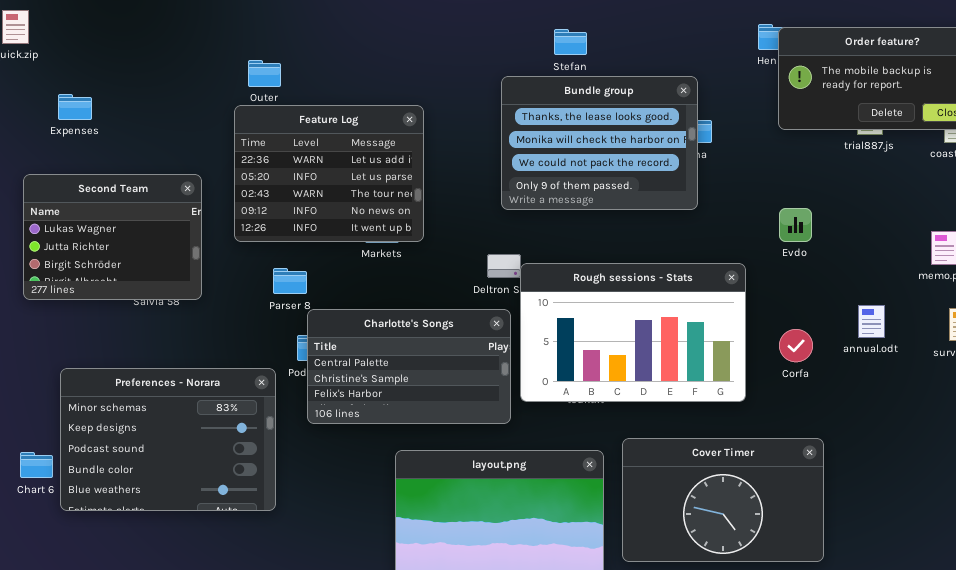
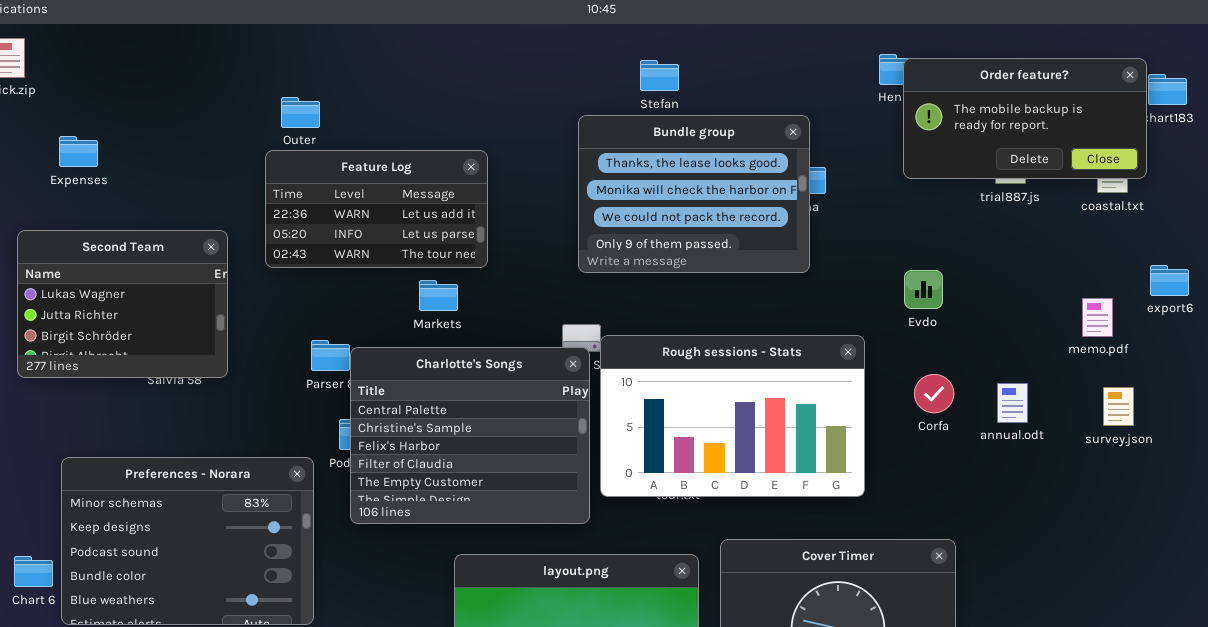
Feature Log: [234,105,424,242] -> [265,150,488,268], resized
Charlotte's Songs: [307,309,511,424] -> [350,347,590,524], resized
Corfa: [779,329,813,362] -> [914,374,954,413], moved

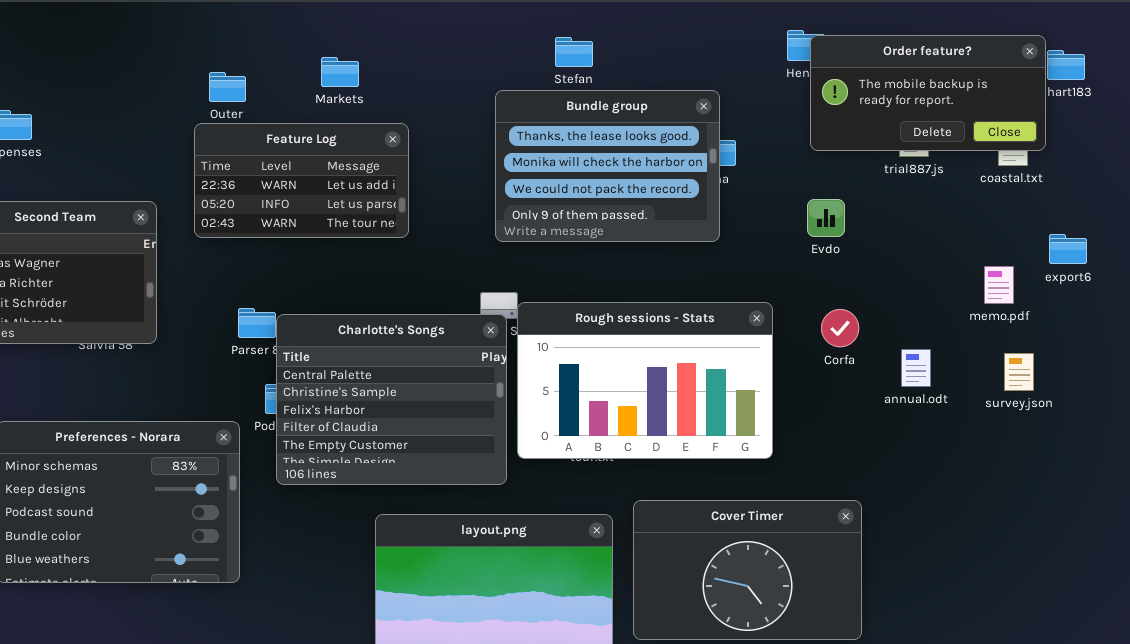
Evdo: [904,270,943,309] -> [807,199,845,237], moved
Markets: [419,280,458,311] -> [321,57,359,87], moved
Corfa: [914,374,954,413] -> [821,309,859,347], moved

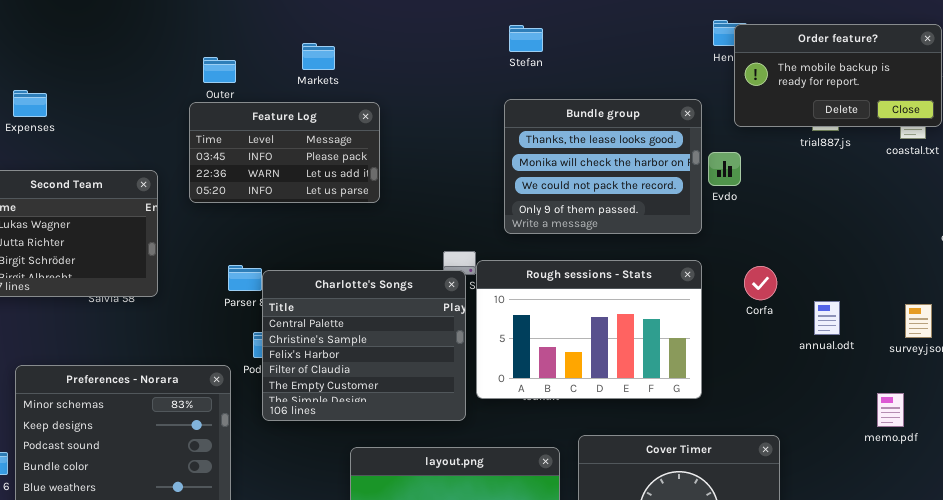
Bundle group: [495,90,720,242] -> [504,99,702,234], moved
Feature Log: [194,123,409,238] -> [189,102,380,203], scrolled up 1 row
Evdo: [807,199,845,237] -> [708,152,741,186], moved
memo.pdf: [984,266,1014,304] -> [877,393,904,427], moved

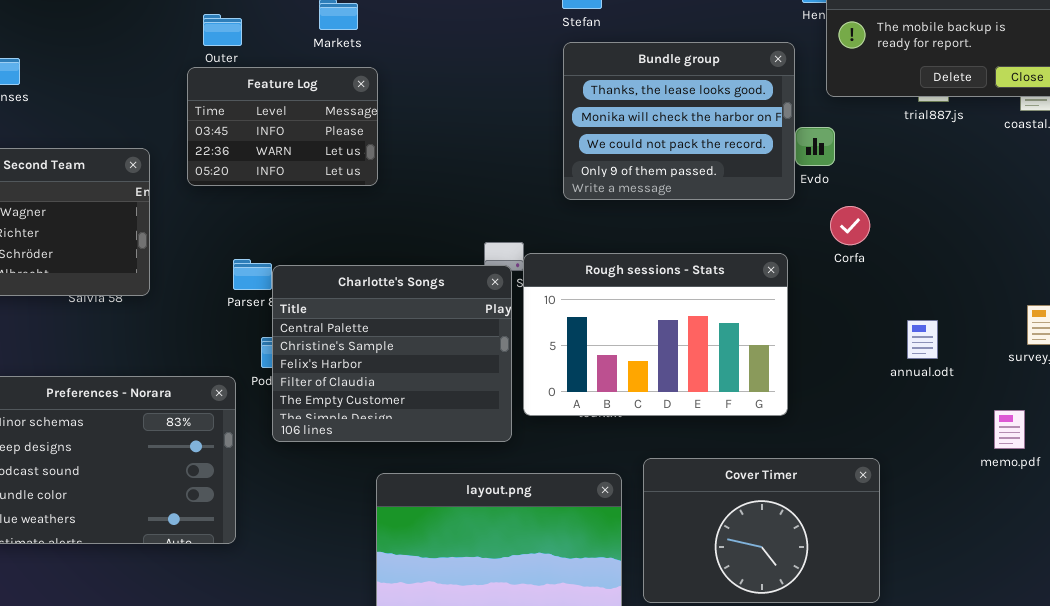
Bundle group: [504,99,702,234] -> [563,42,795,200], moved
Feature Log: [189,102,380,203] -> [187,67,378,186], resized
Corfa: [744,266,777,300] -> [830,206,870,245], moved
annual.odt: [814,301,840,335] -> [907,320,938,359], moved

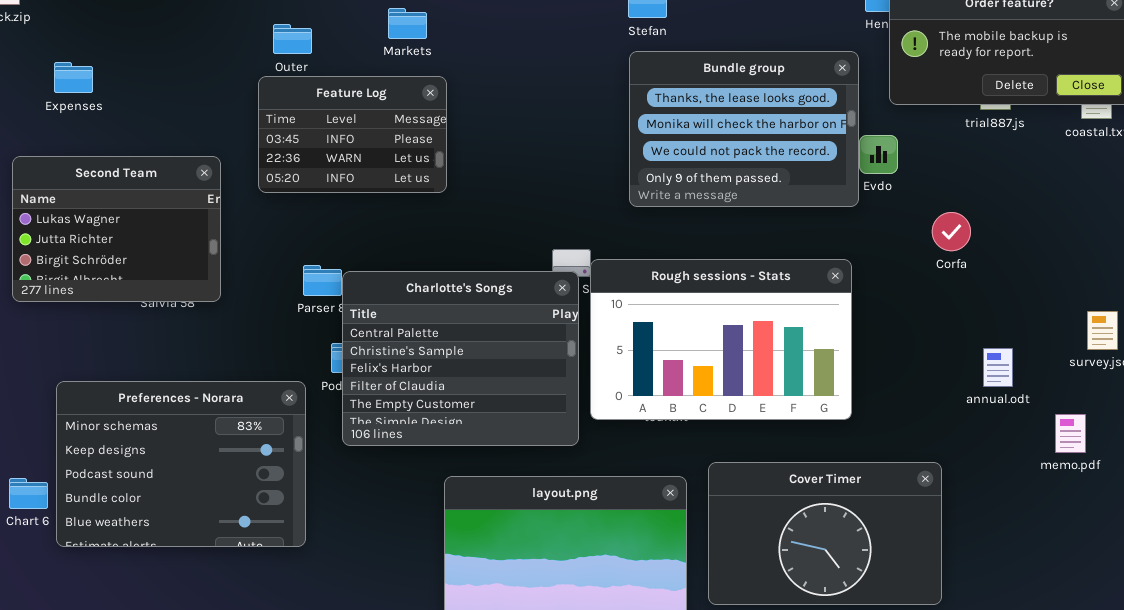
Corfa: [830,206,870,245] -> [932,212,971,251], moved
annual.odt: [907,320,938,359] -> [983,348,1013,387], moved

